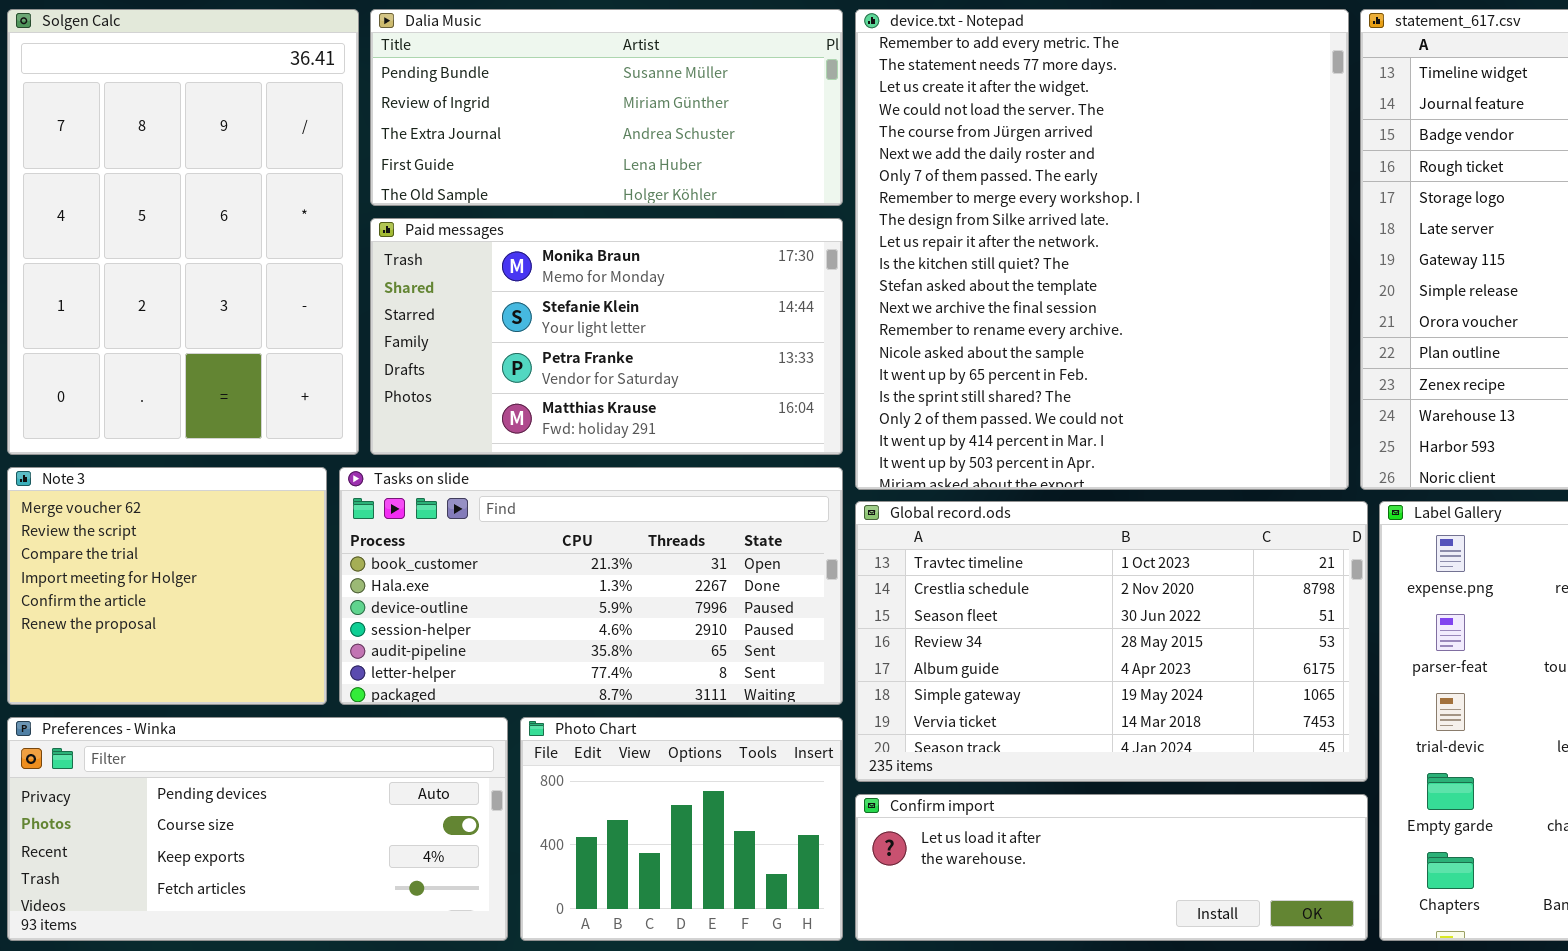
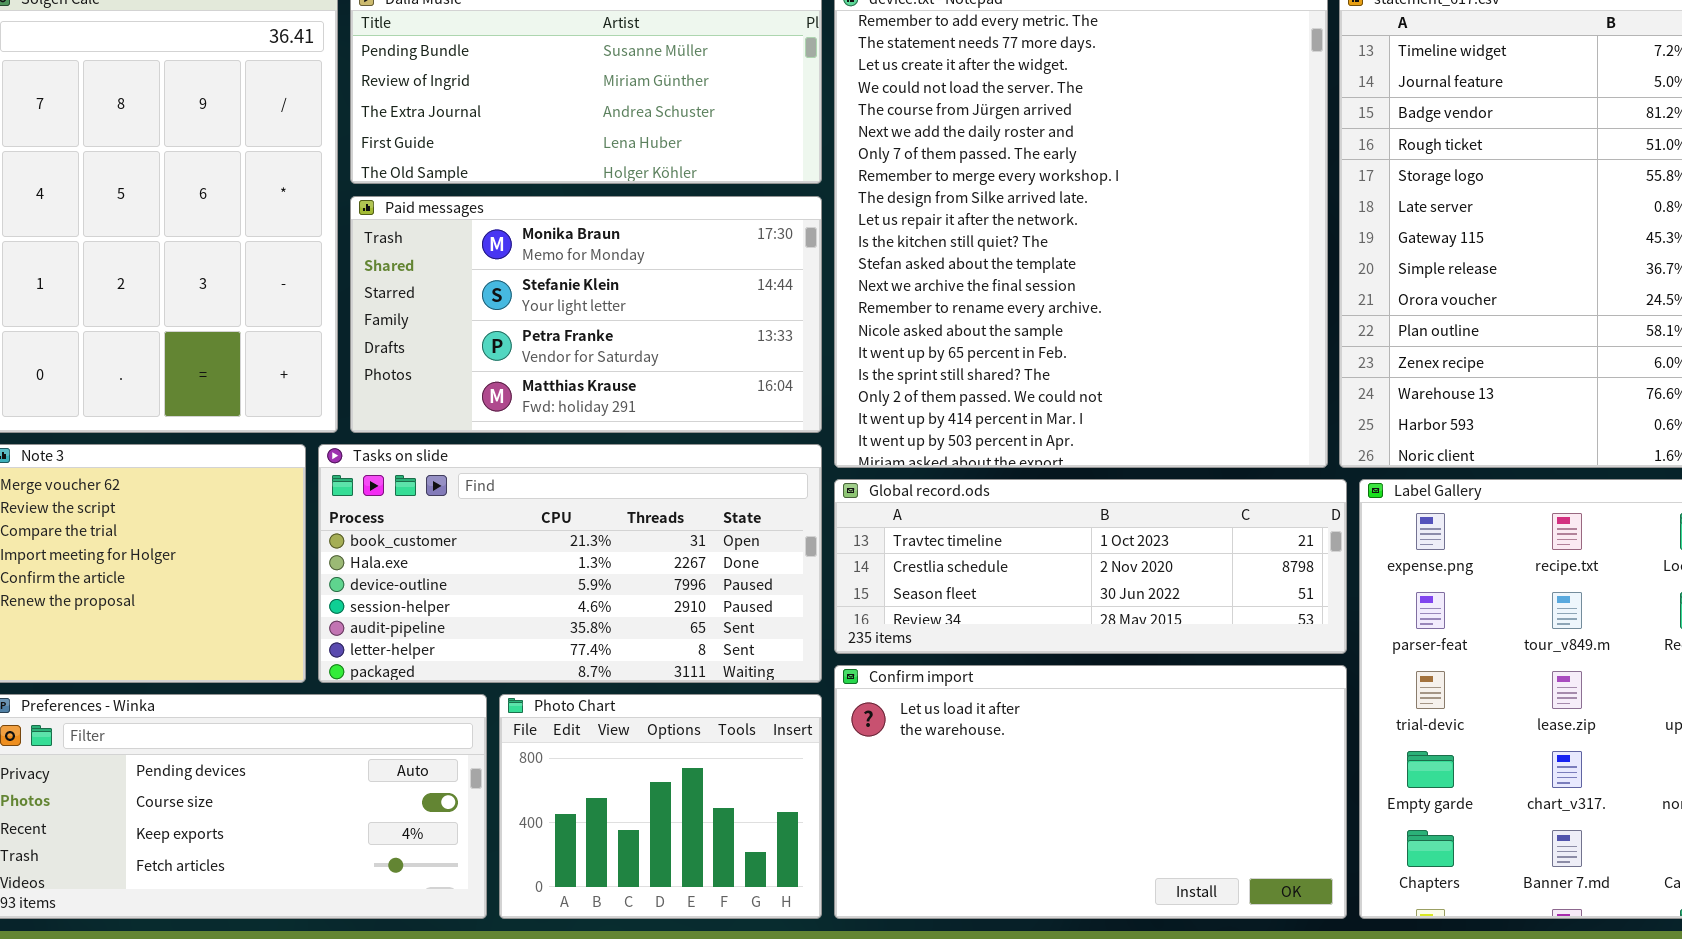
Global record.ods: [855,501,1368,782] -> [834,479,1347,654], resized
Confirm import: [855,794,1368,941] -> [834,665,1347,919], resized

